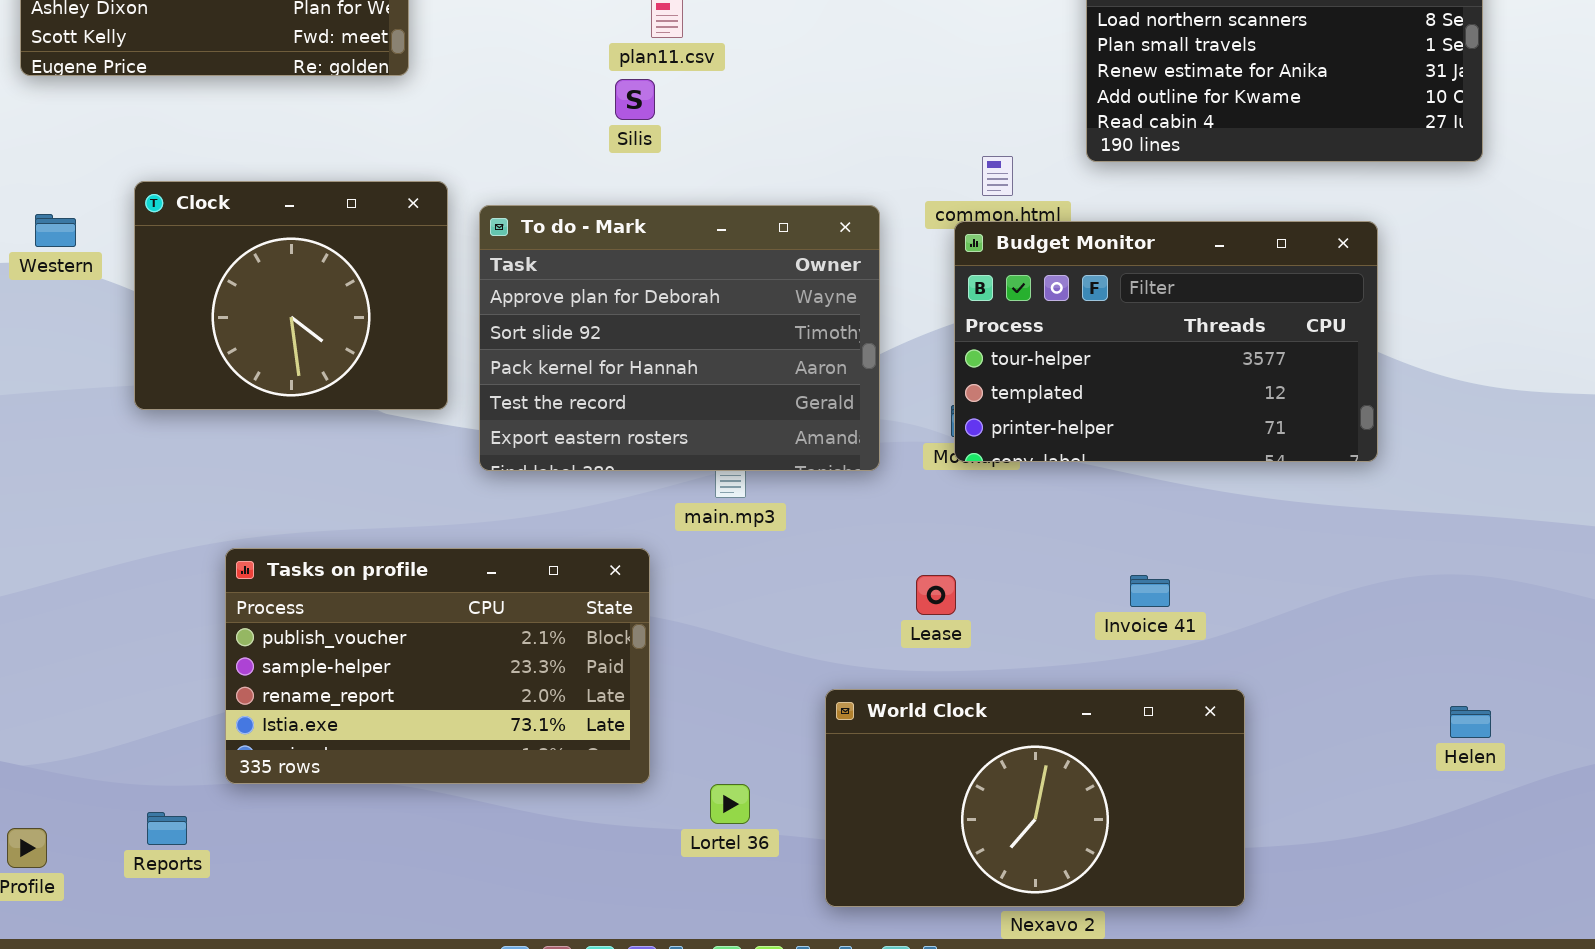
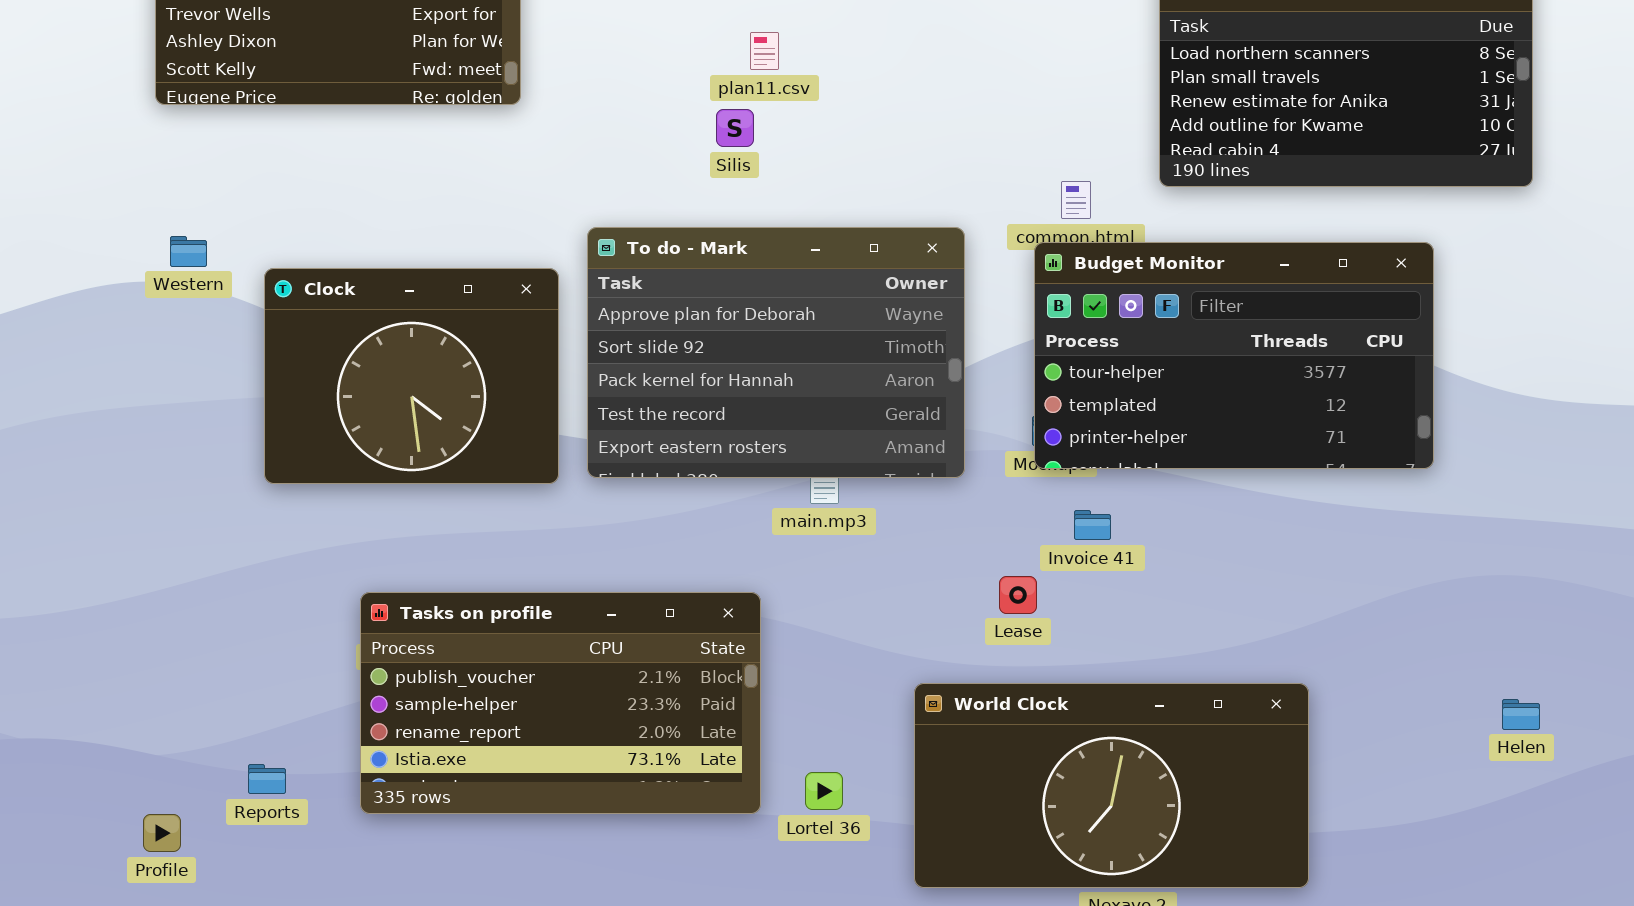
Clock: [134,181,448,410] -> [264,268,559,484], moved
Tasks on profile: [225,548,650,784] -> [360,592,761,814], moved
Invoice 41: [1130,575,1170,607] -> [1074,510,1111,540], moved
Reports: [147,812,187,845] -> [248,764,286,794], moved

